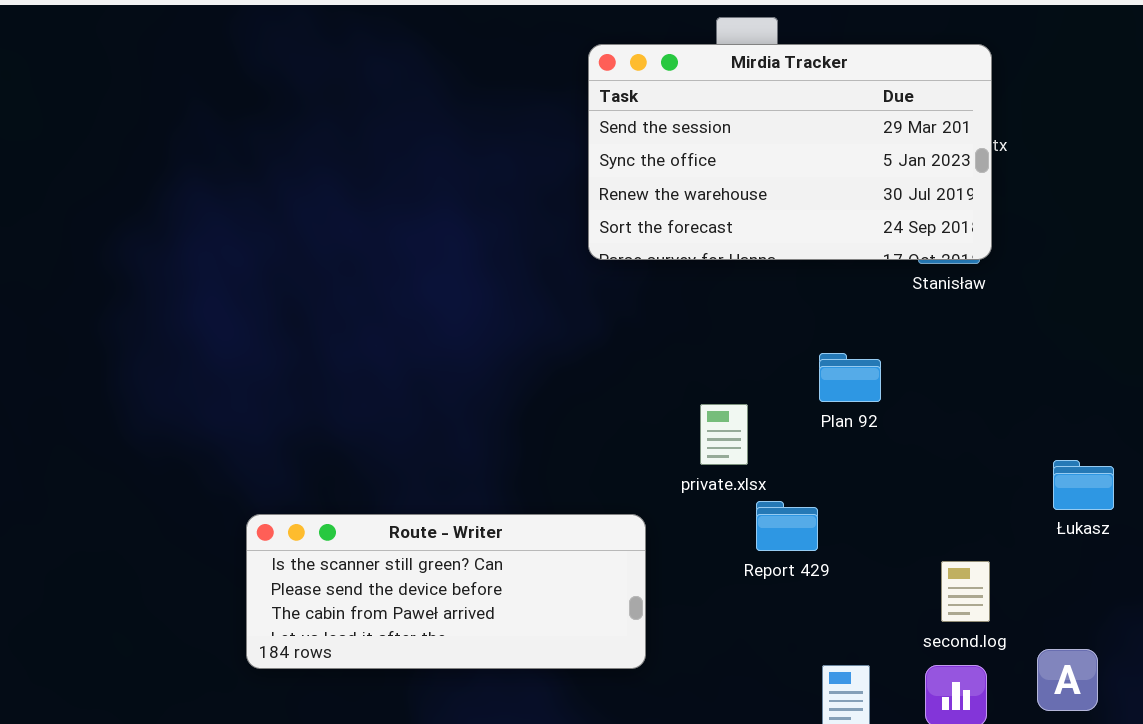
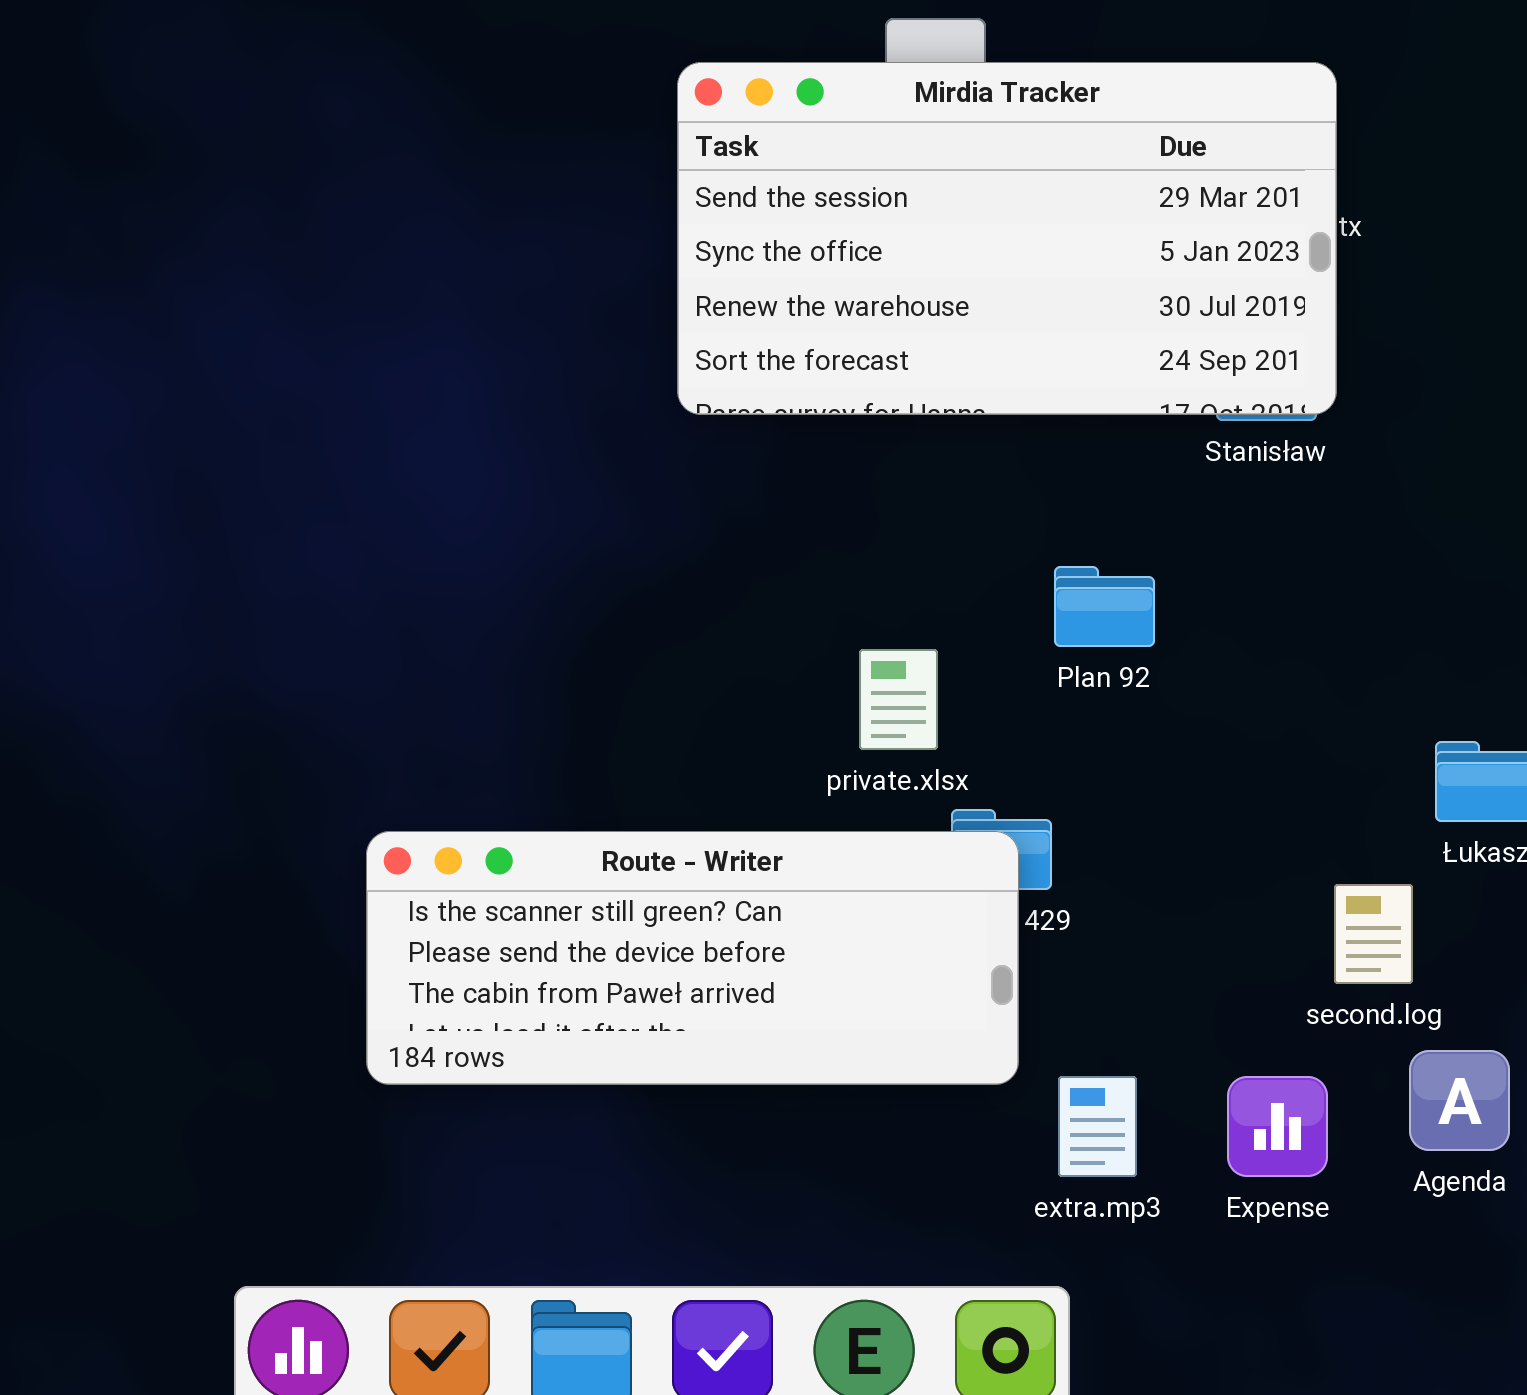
Route - Writer: [246,514,646,669] -> [366,831,1019,1085], moved
second.log: [941,561,990,622] -> [1334,884,1413,984], moved

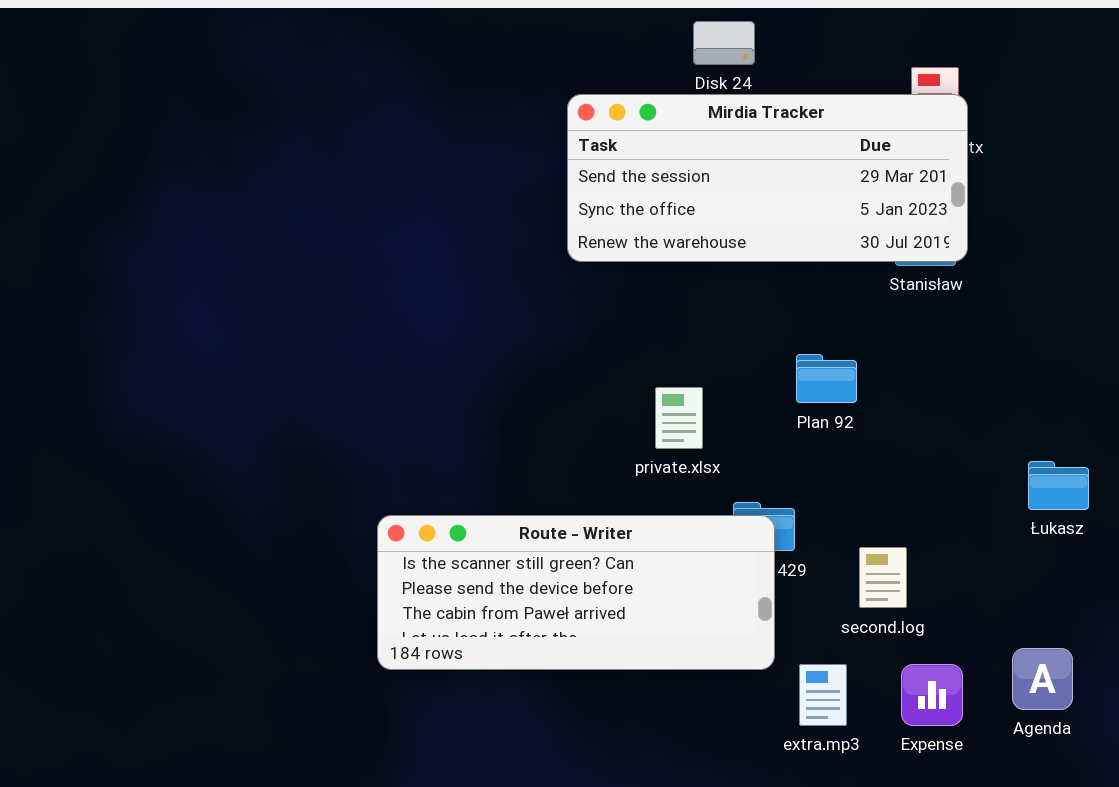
Mirdia Tracker: [677,62,1337,415] -> [567,94,968,262], resized
private.xlsx: [859,649,938,750] -> [655,387,703,449], moved
second.log: [1334,884,1413,984] -> [859,547,907,608], moved

